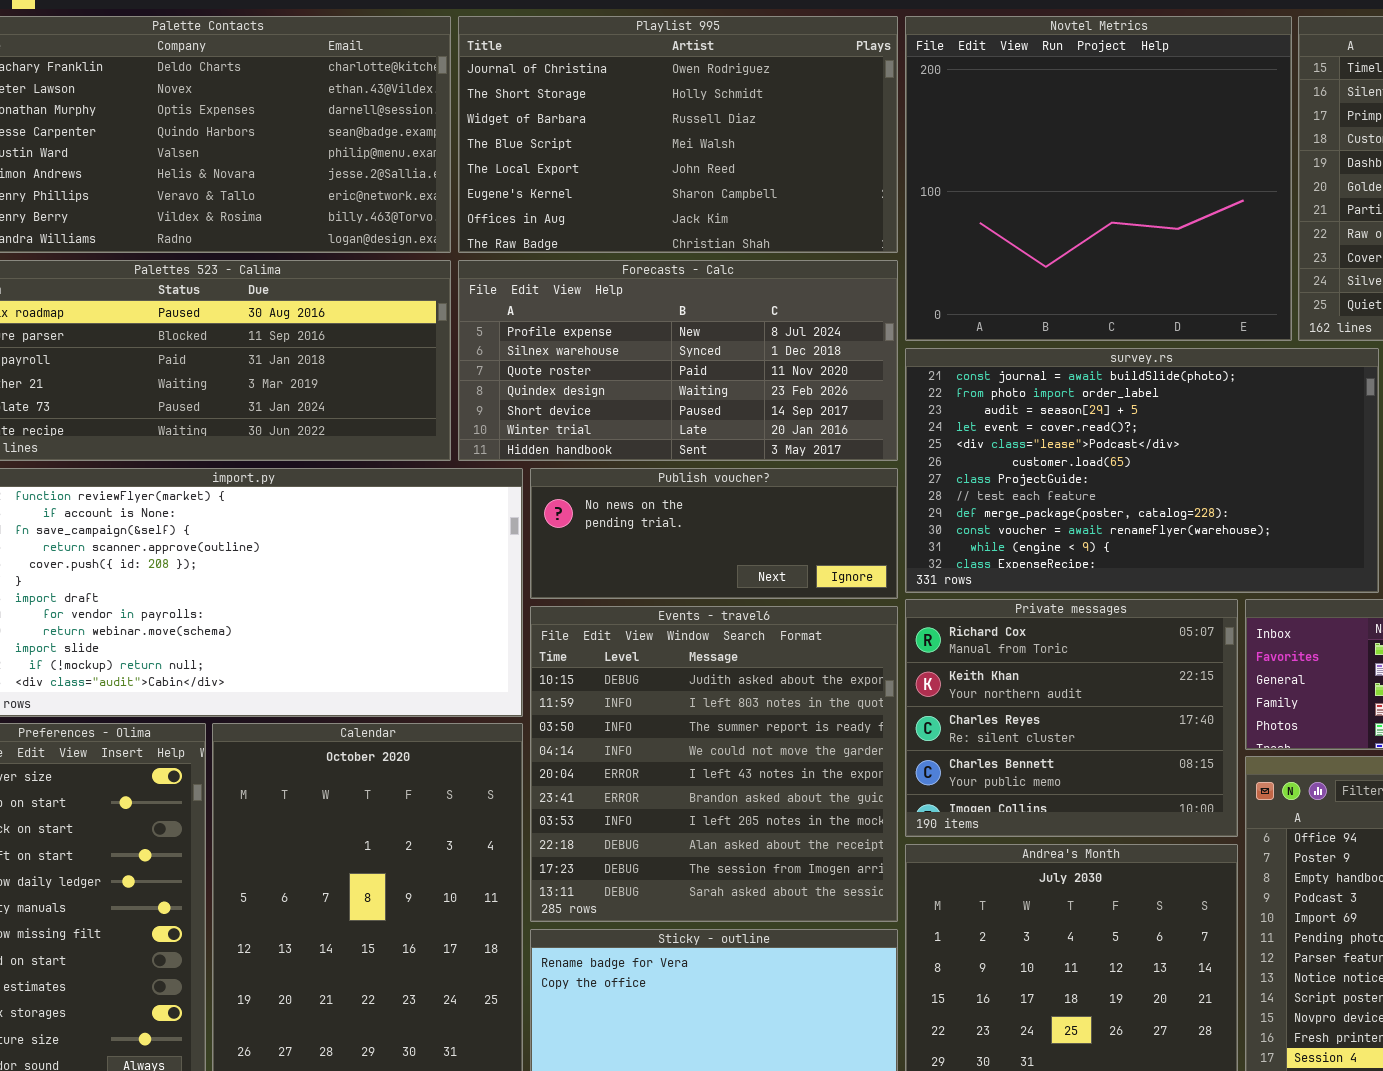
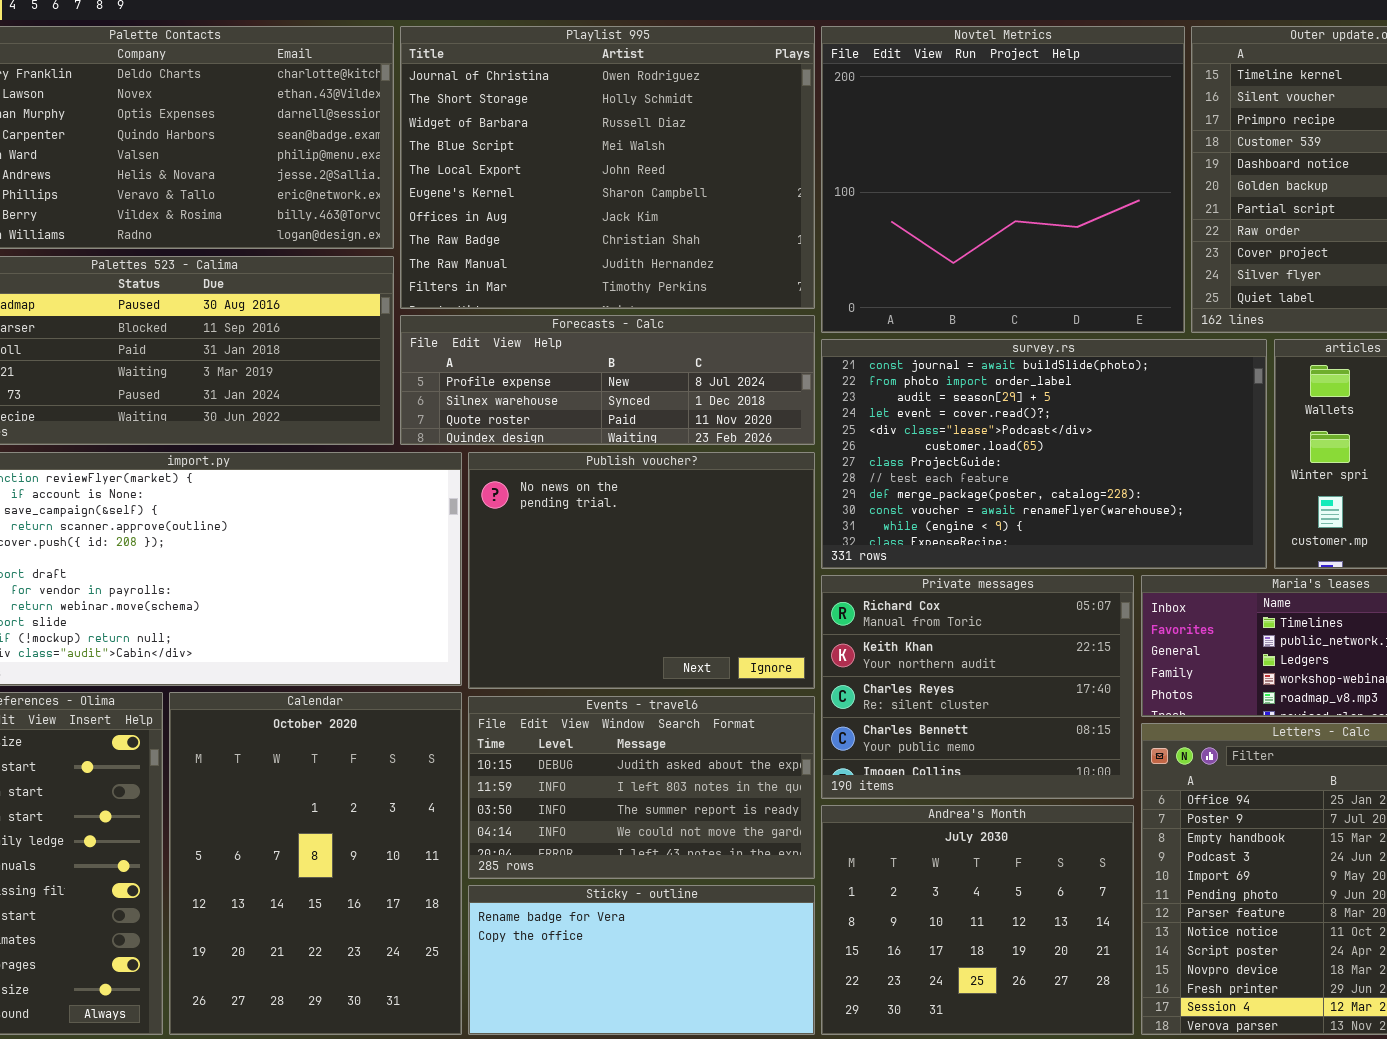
Playlist 995: [458,16,898,253] -> [400,26,815,309], resized
Forecasts - Calc: [458,260,898,461] -> [400,315,815,445], resized
Publish voucher?: [530,468,898,599] -> [468,452,815,689], resized
Events - travel6: [530,606,898,922] -> [468,696,815,879], resized

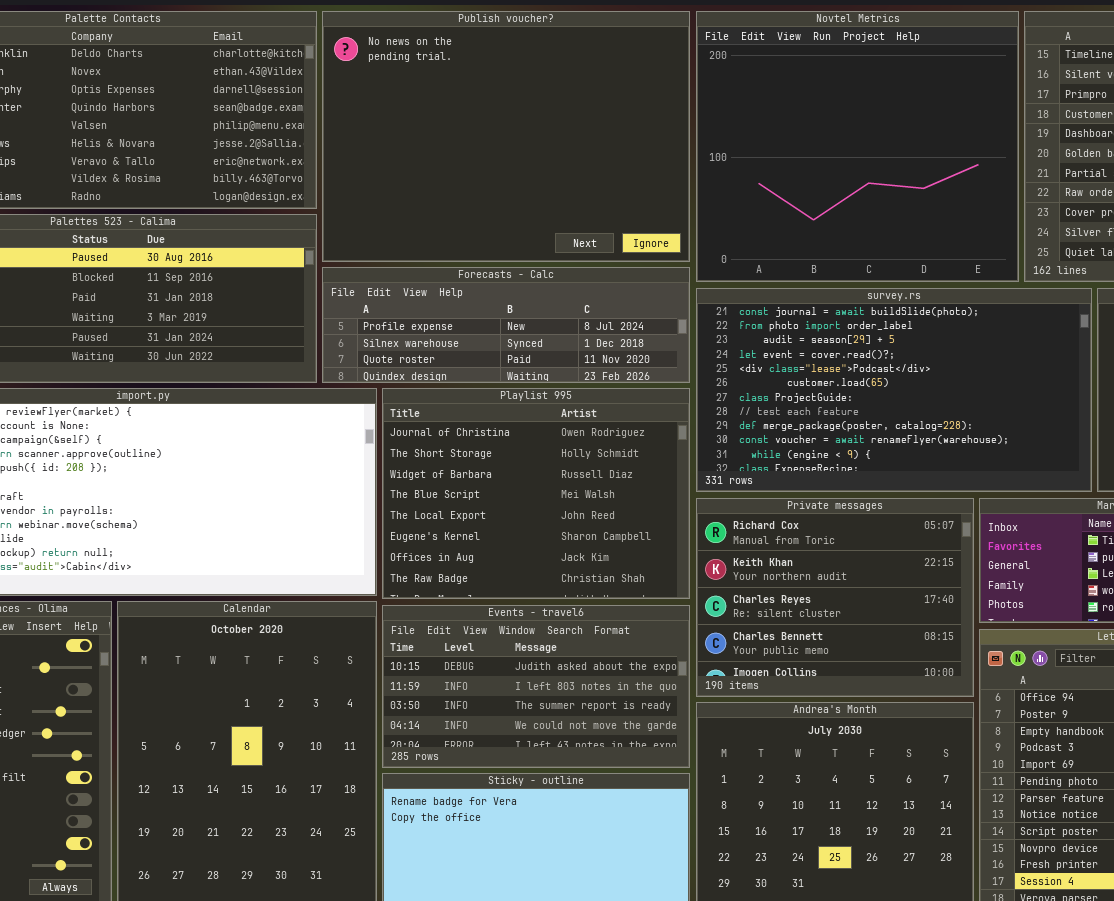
Playlist 995: [400,26,815,309] -> [382,388,690,599], moved, resized
Publish voucher?: [468,452,815,689] -> [322,11,690,262], moved, resized

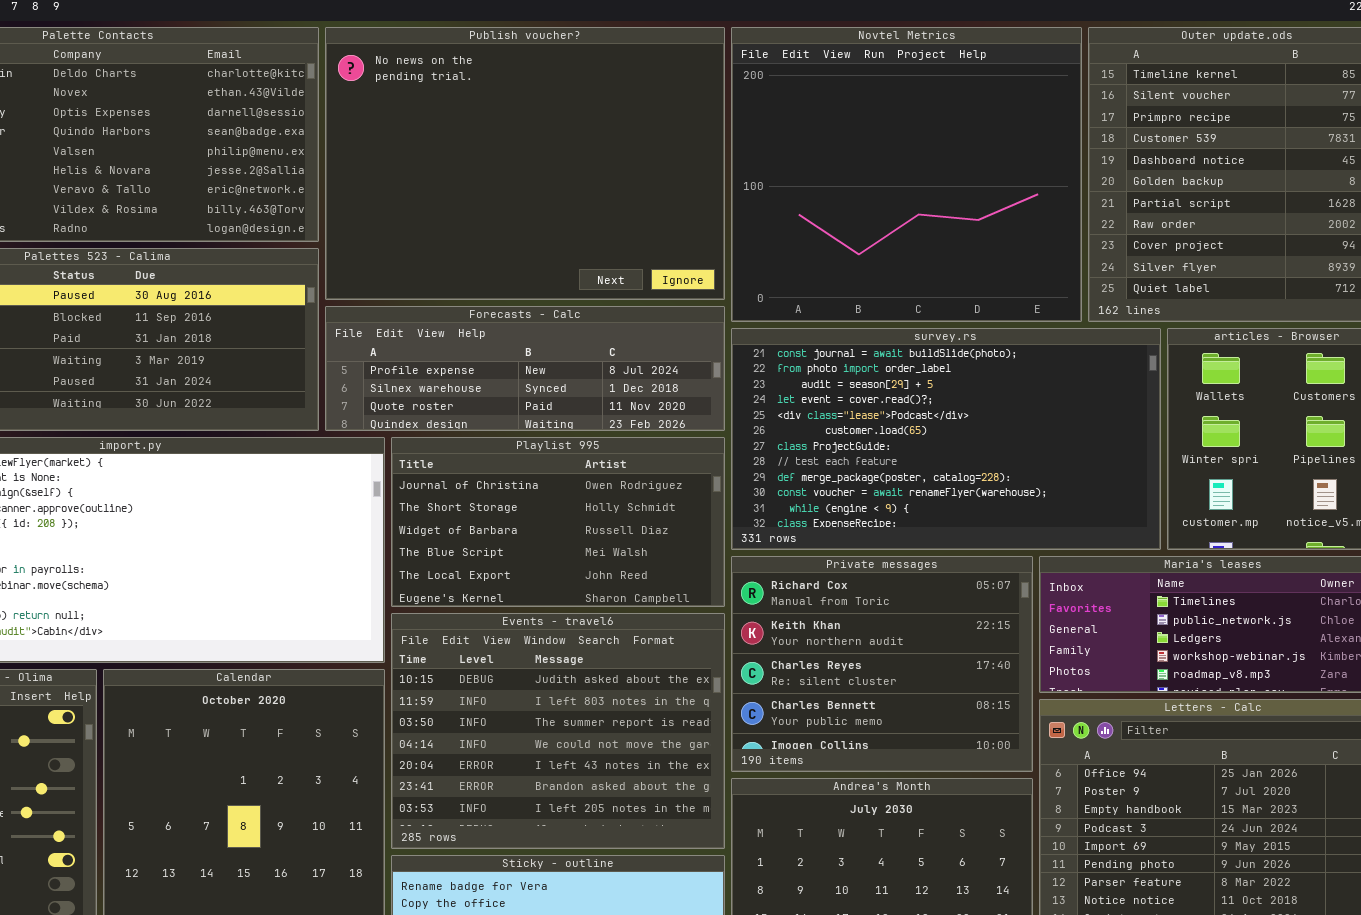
Playlist 995: [382,388,690,599] -> [391,437,725,607], resized
Events - travel6: [382,605,690,768] -> [391,613,725,849], resized

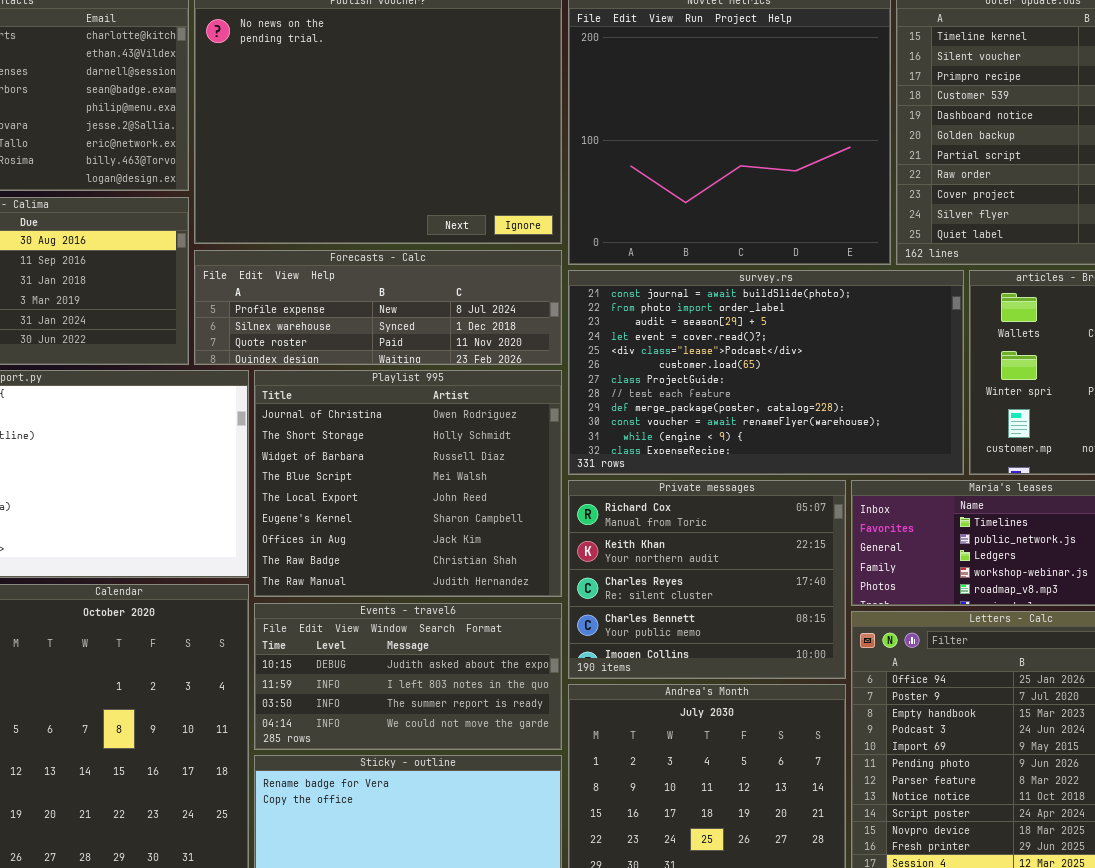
Playlist 995: [391,437,725,607] -> [254,370,562,597], resized
Events - travel6: [391,613,725,849] -> [254,603,562,750], resized

